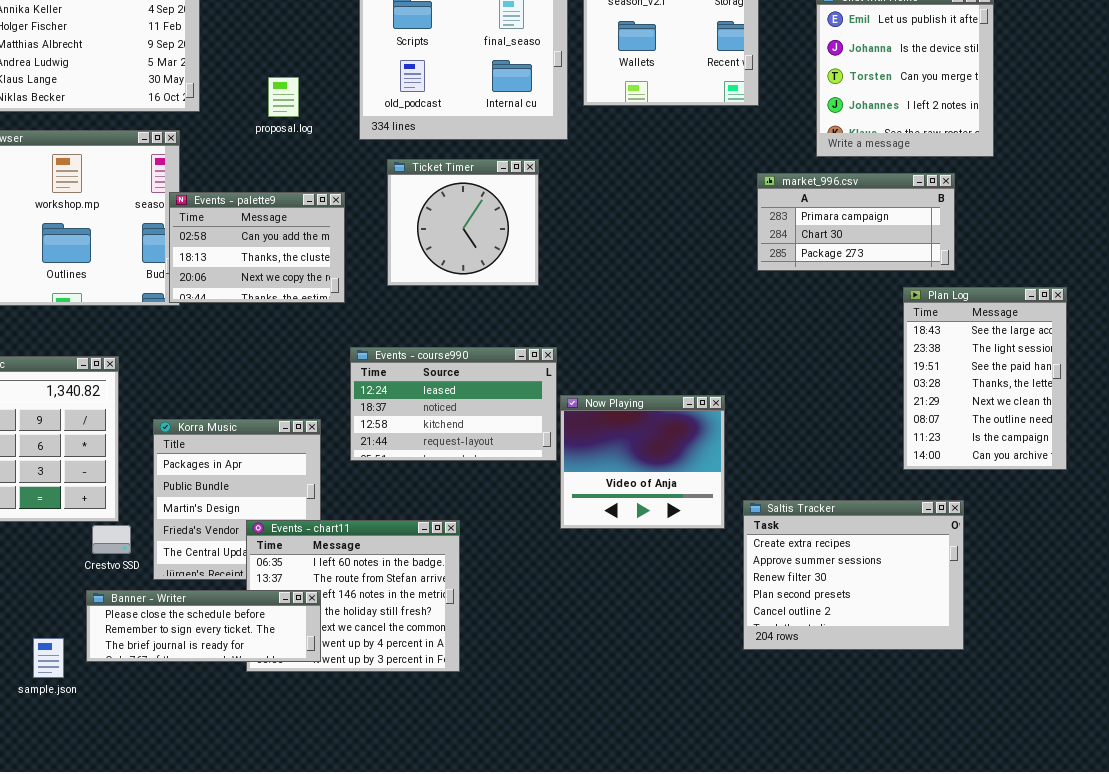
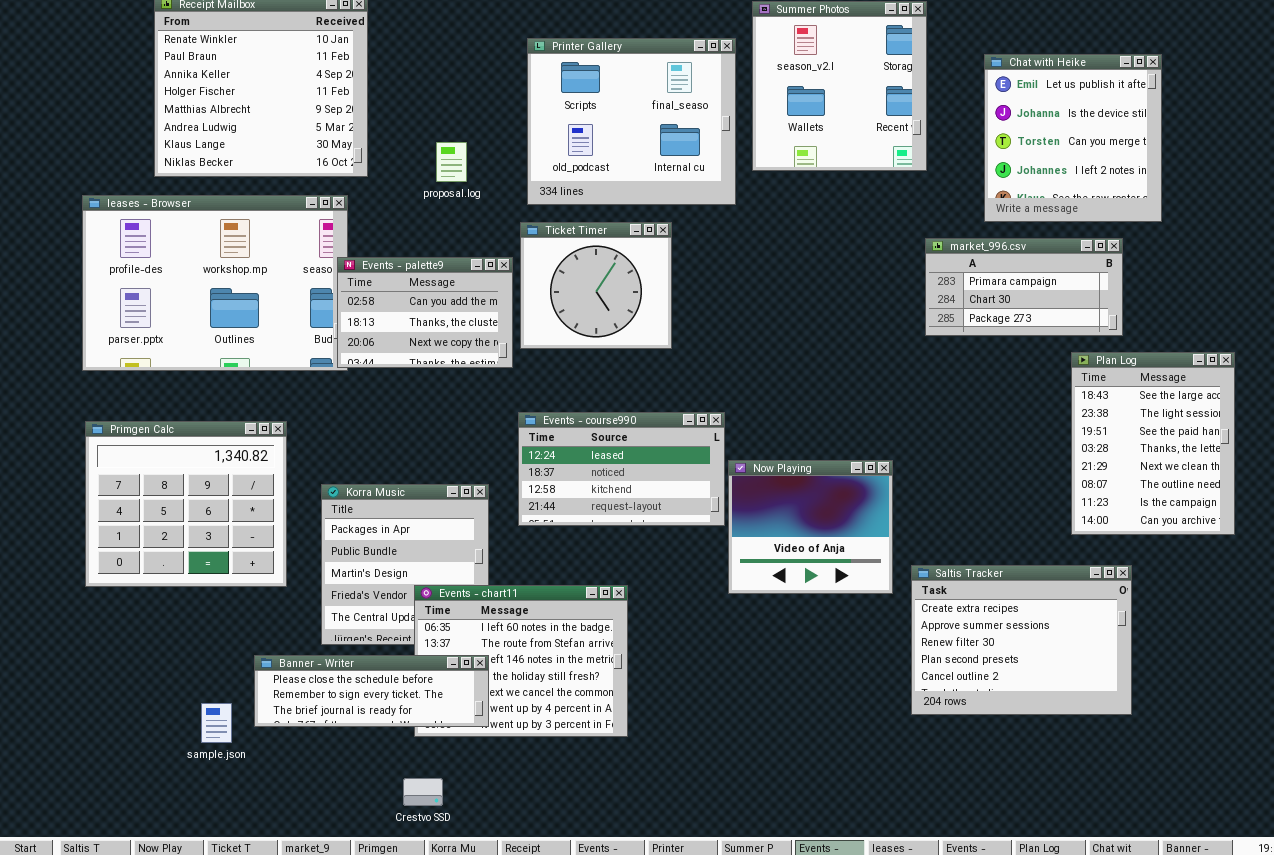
Ticket Timer: [387,159,539,286] -> [520,222,672,349], moved
Crestvo SSD: [92,525,131,554] -> [403,778,443,806], moved

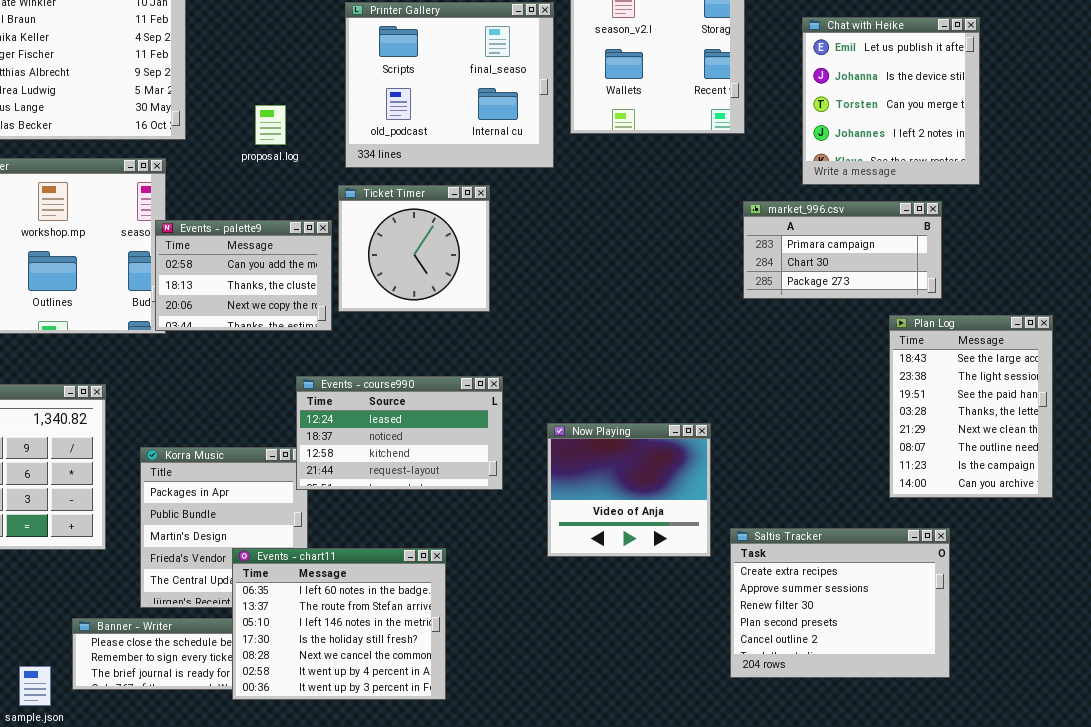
Events - course990: [518,412,725,526] -> [296,376,503,490], moved
Events - chart11: [414,585,628,737] -> [232,548,446,700], raised

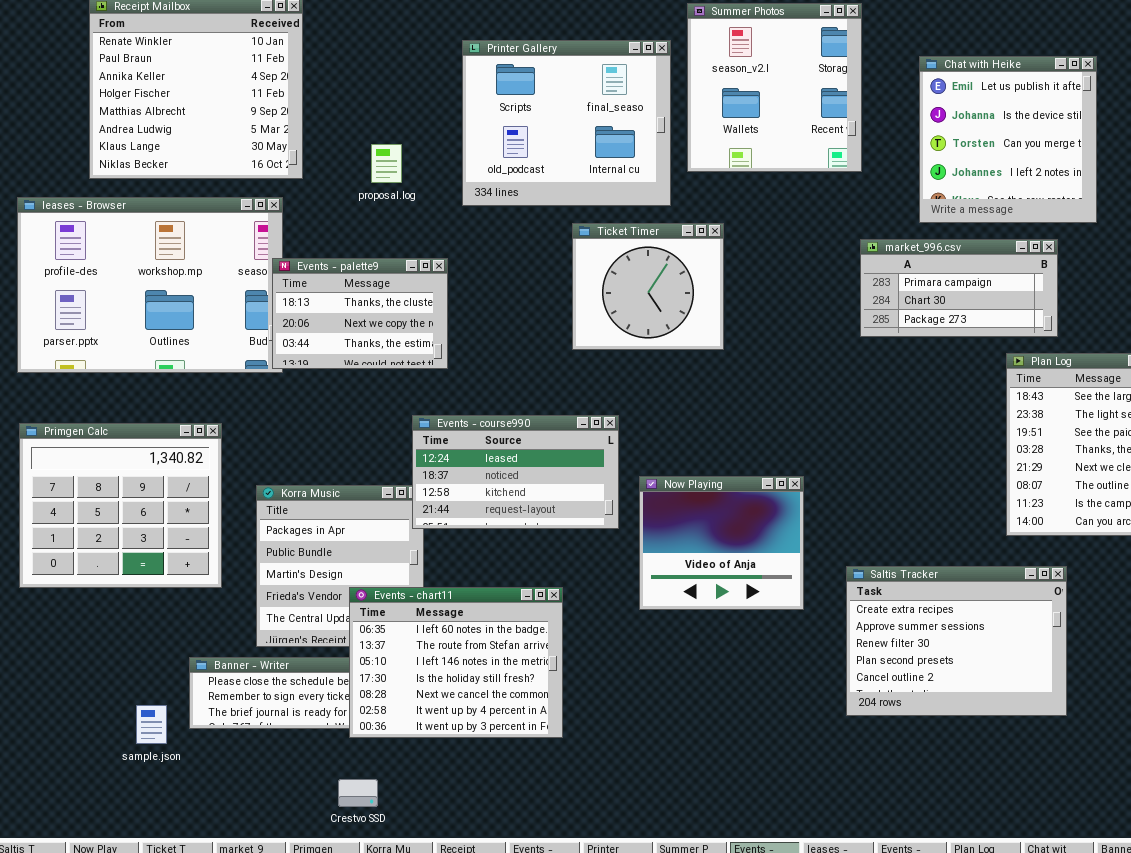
Ticket Timer: [338,185,490,312] -> [572,223,724,350], moved
Events - palette9: [155,220,332,331] -> [272,258,448,369], scrolled down 1 row
Now Playing: [547,423,711,557] -> [639,476,804,610], moved

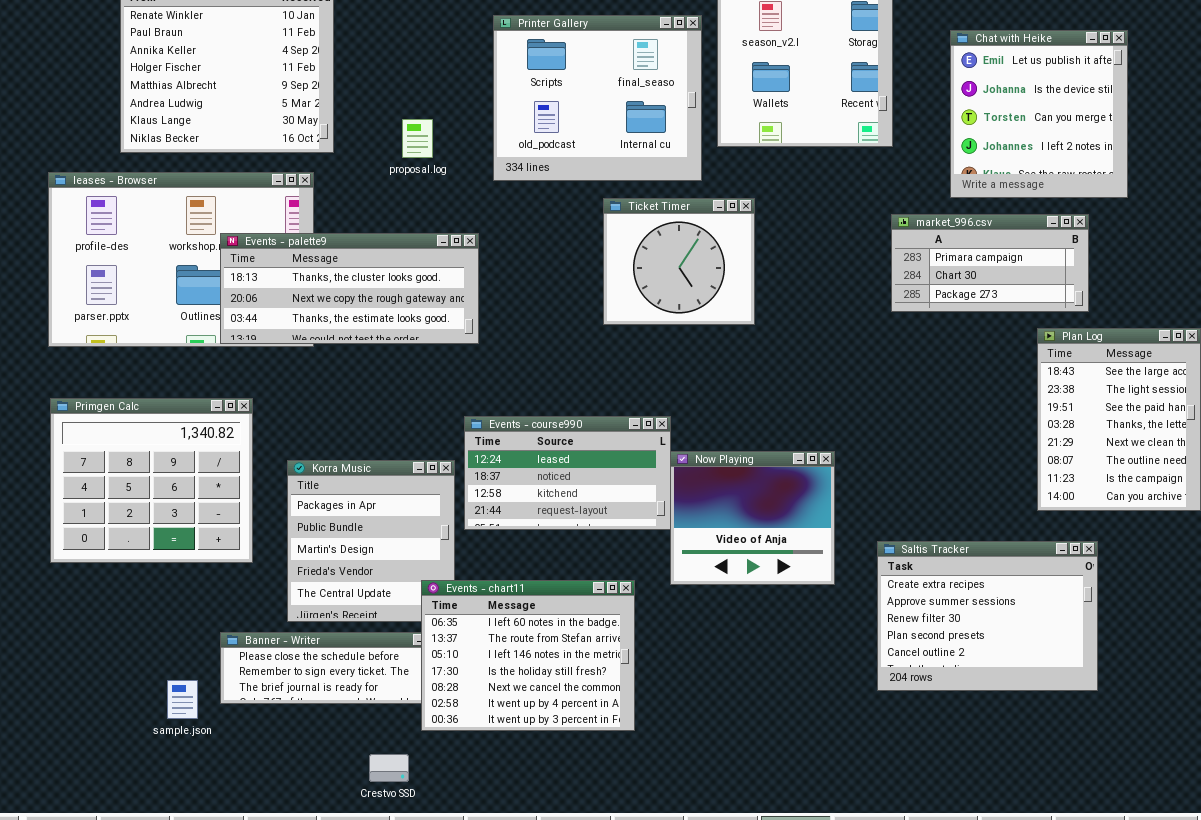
Events - palette9: [272,258,448,369] -> [220,233,479,344], resized
Events - course990: [412,415,619,529] -> [464,416,671,530], moved
Events - chart11: [349,587,563,738] -> [421,580,635,731], moved

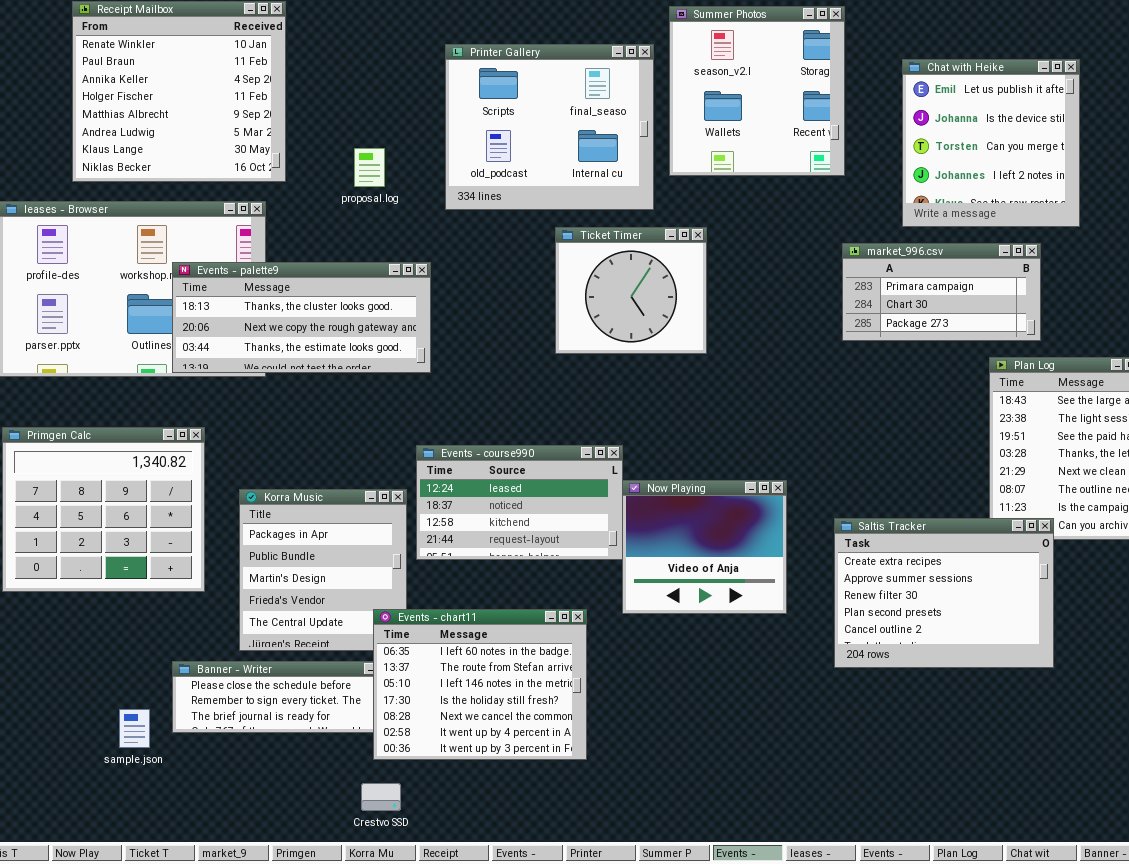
Saltis Tracker: [877,541,1098,691] -> [834,518,1054,668], moved
Crestvo SSD: [369,754,409,782] -> [361,783,401,811], moved

